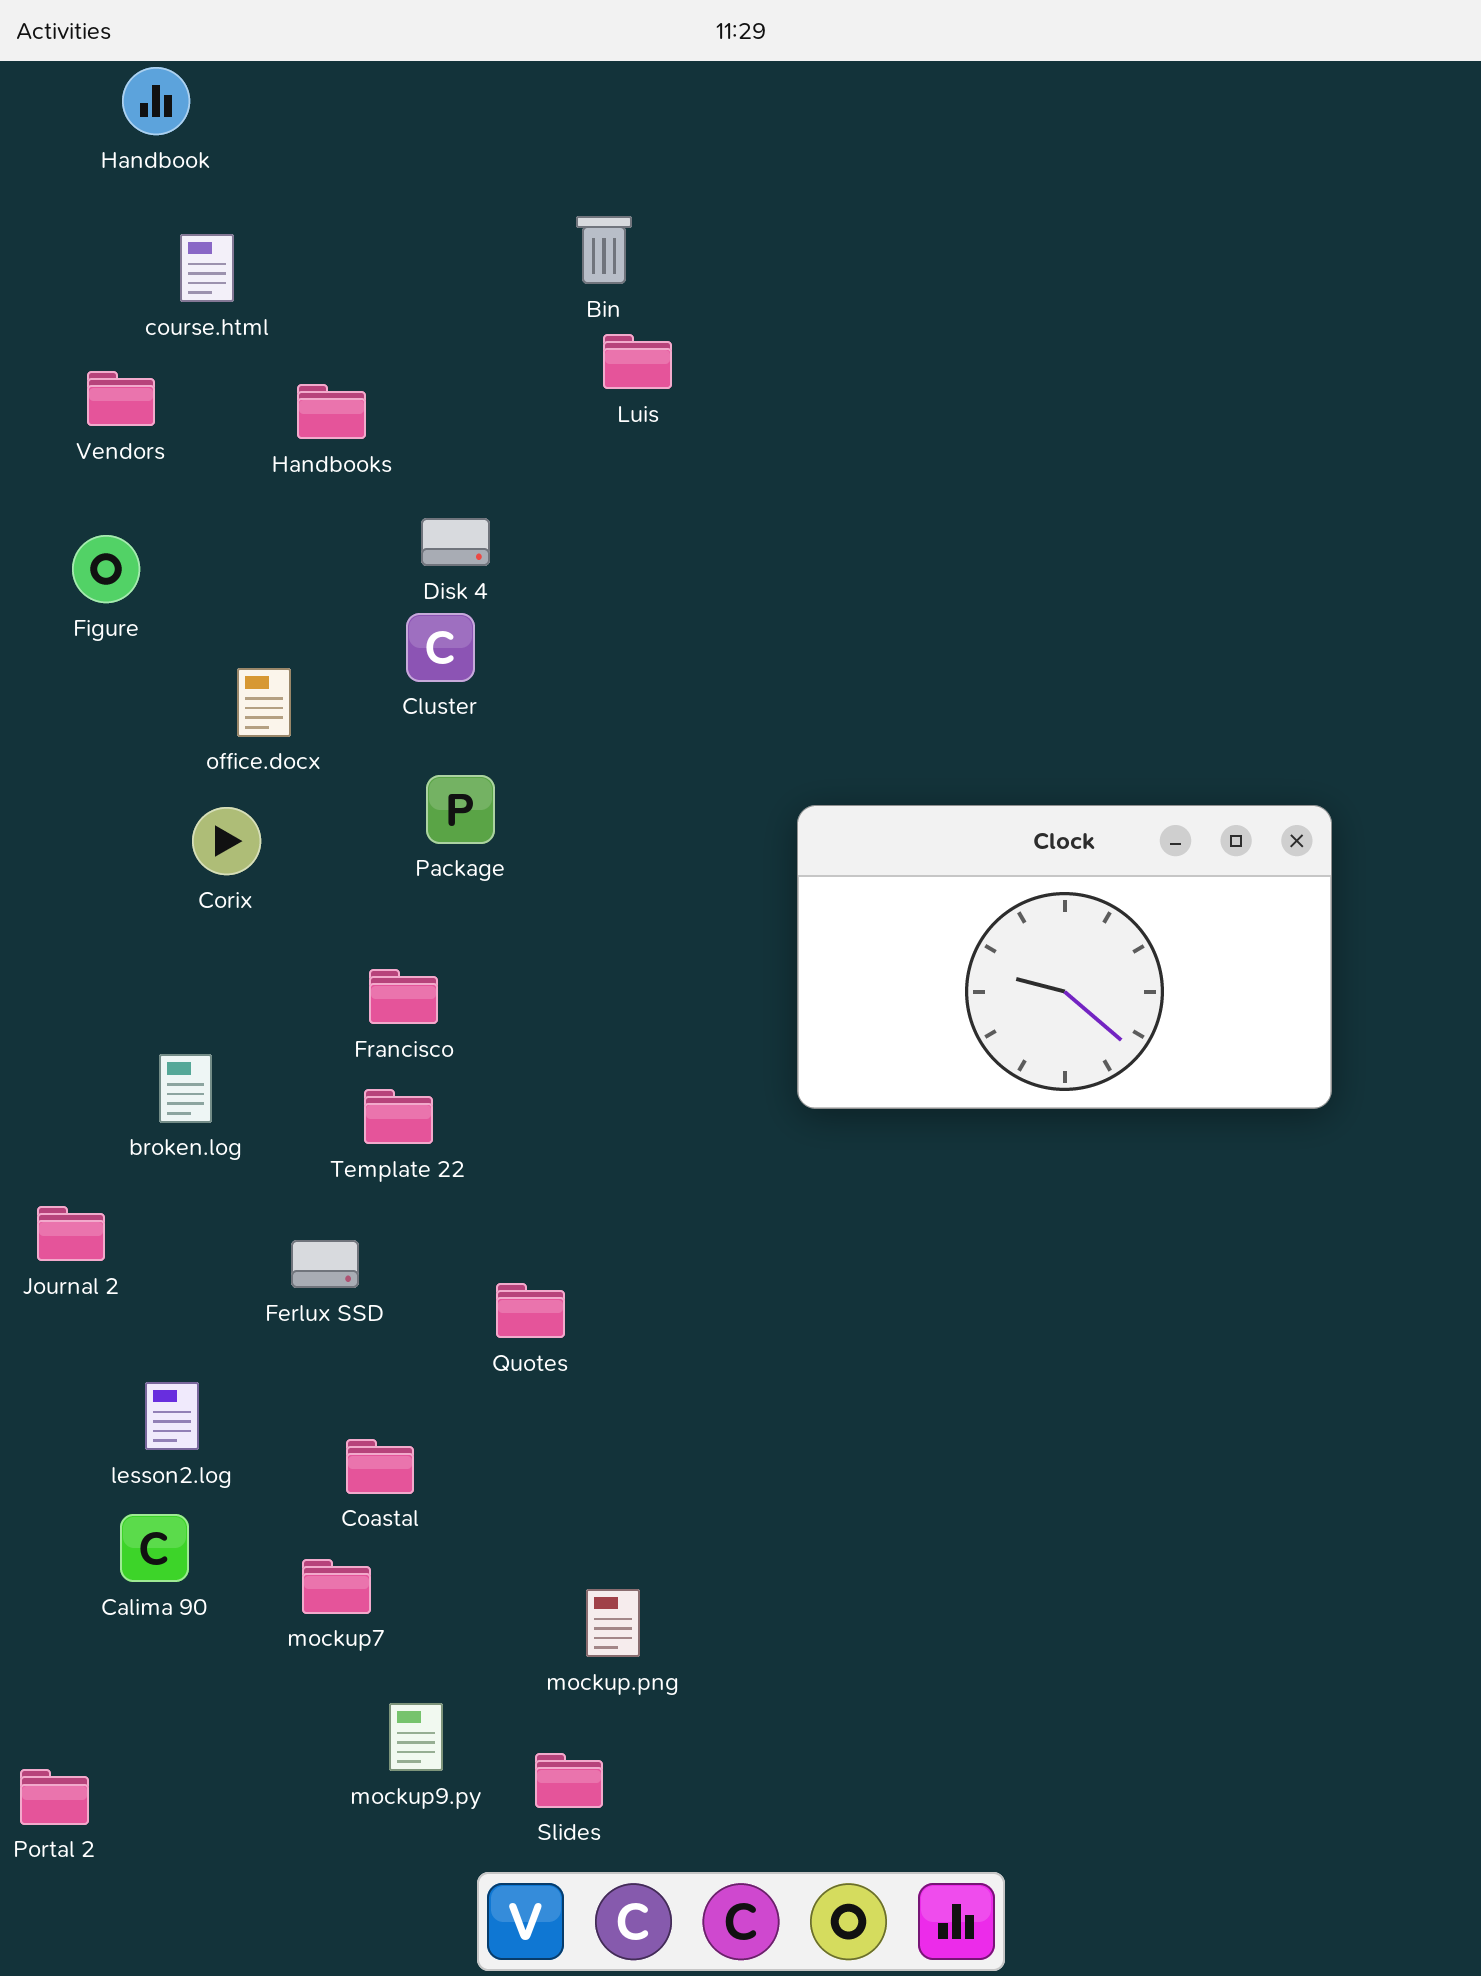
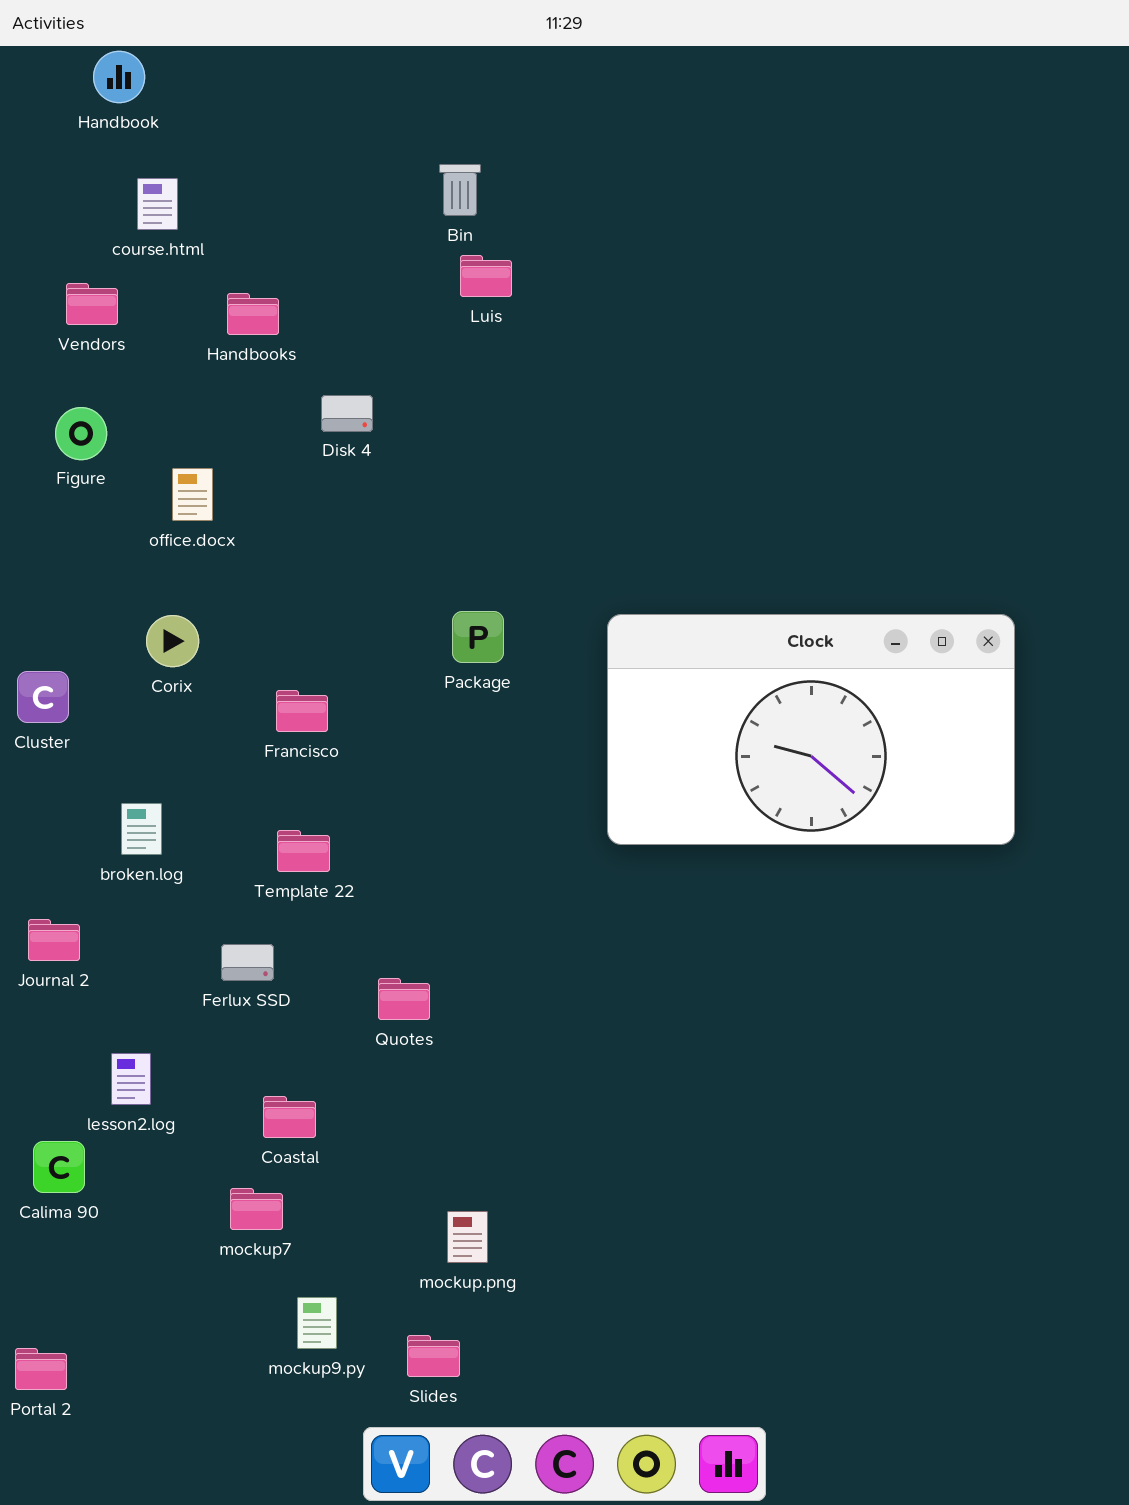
Cluster: [406,613,475,682] -> [17,671,69,723], moved
office.docx: [237,668,291,737] -> [172,468,213,521], moved
Package: [426,775,495,844] -> [452,611,504,663], moved
Francisco: [369,969,438,1024] -> [276,690,328,732], moved
Calima 90: [120,1514,189,1582] -> [33,1141,85,1193], moved

